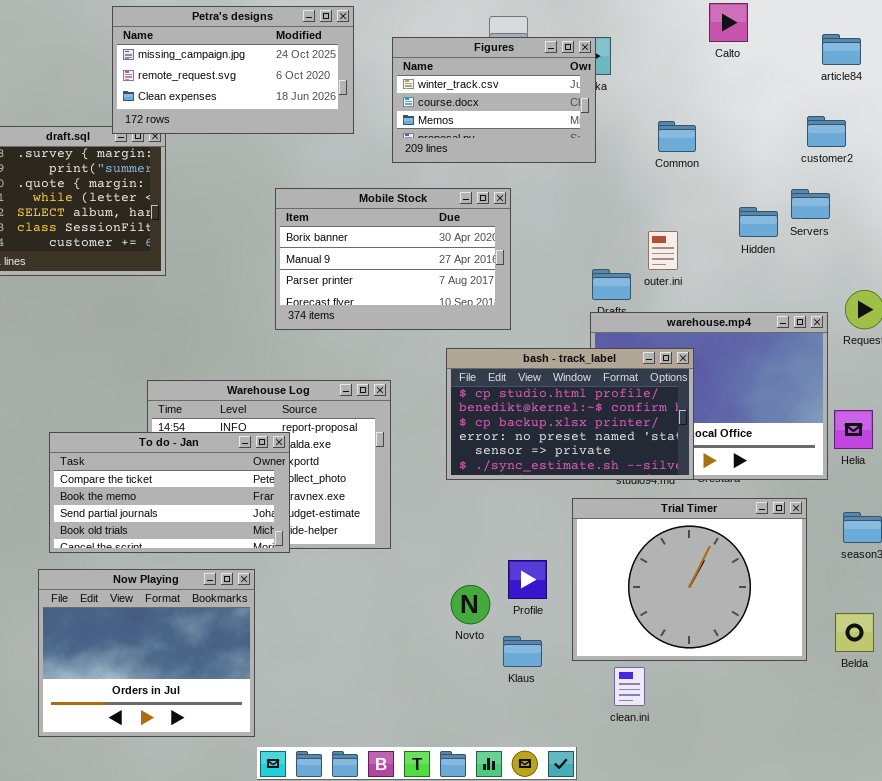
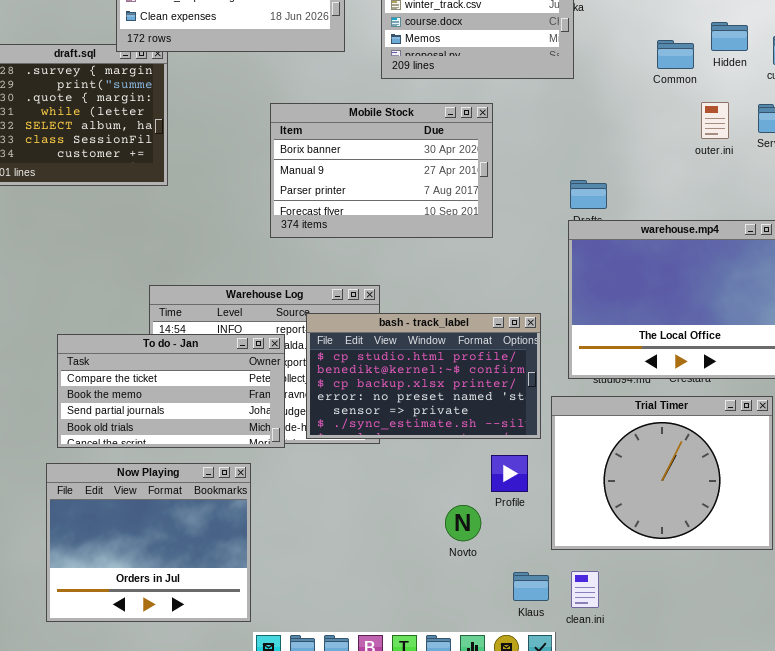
Common: [658,121,696,152] -> [657,40,694,69], moved
Hidden: [739,207,778,237] -> [711,22,748,51], moved
outer.ini: [648,231,678,270] -> [701,102,729,139], moved
bash - track_label: [446,348,694,480] -> [306,313,541,439], moved
Novto: [451,585,490,624] -> [445,505,481,541], moved
Klaus: [503,636,542,667] -> [513,572,549,601], moved
clean.ini: [614,667,645,706] -> [571,571,599,608], moved

